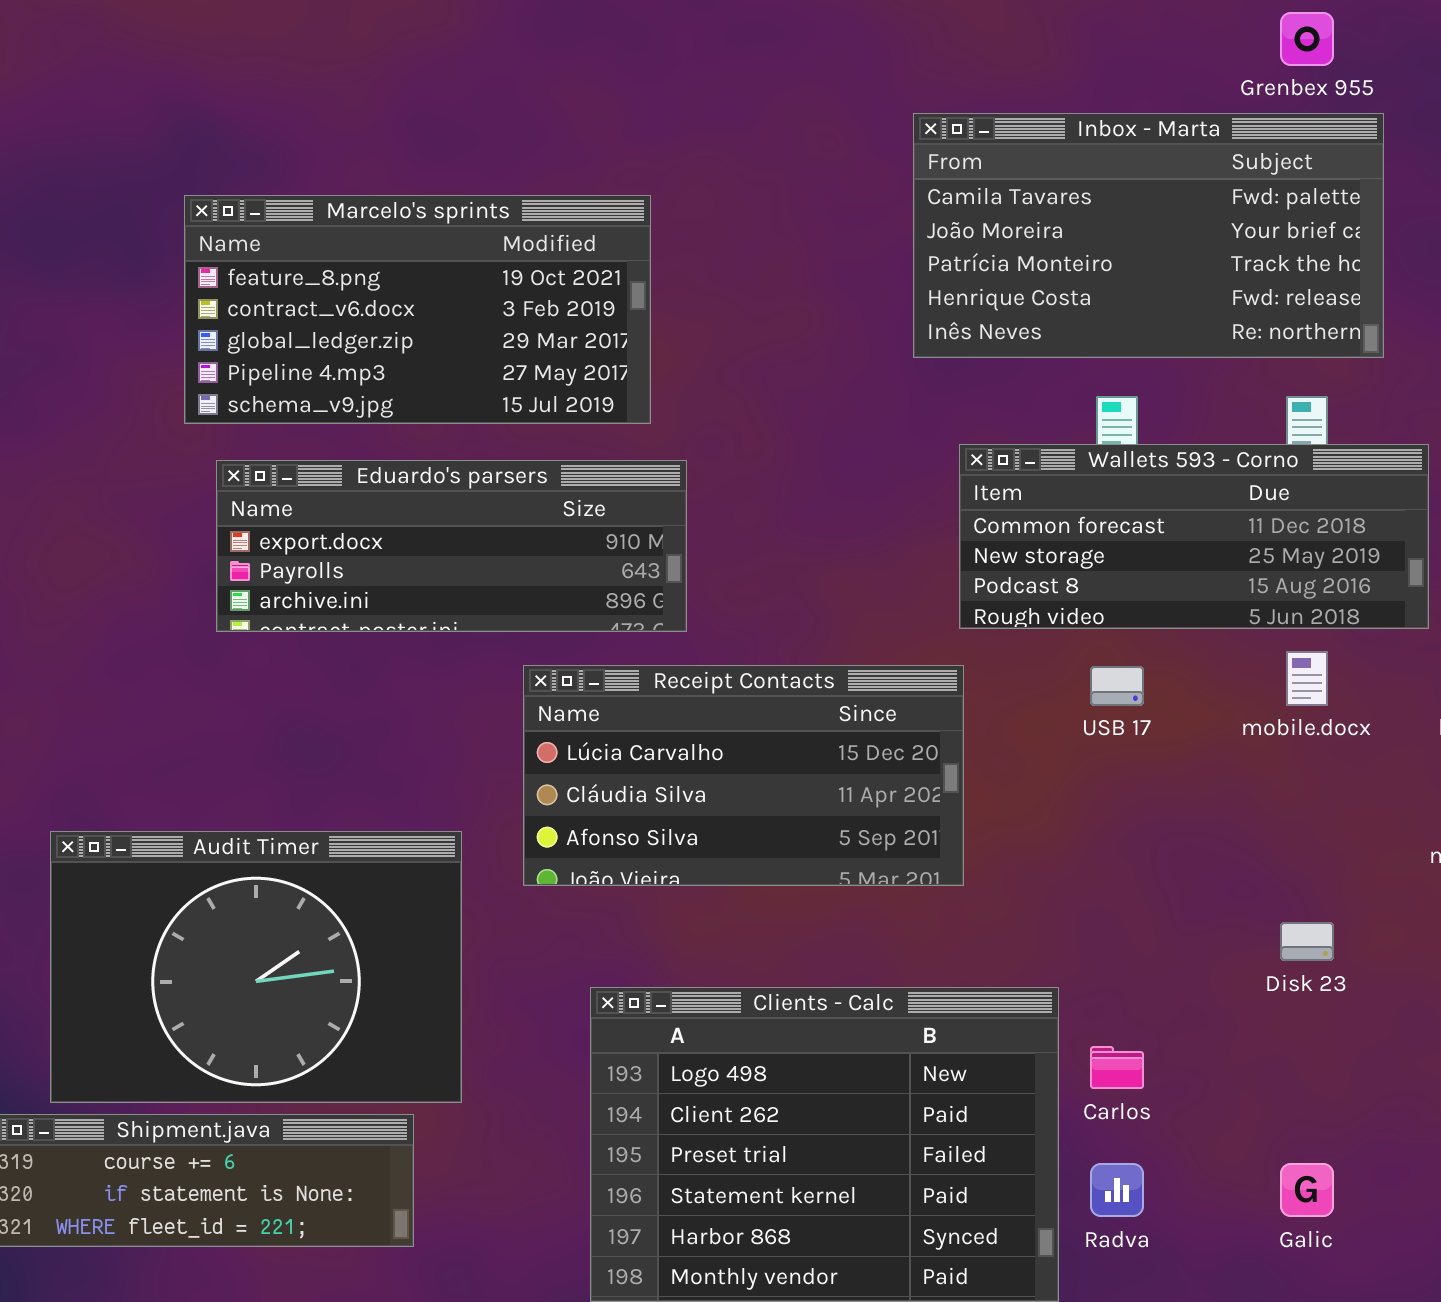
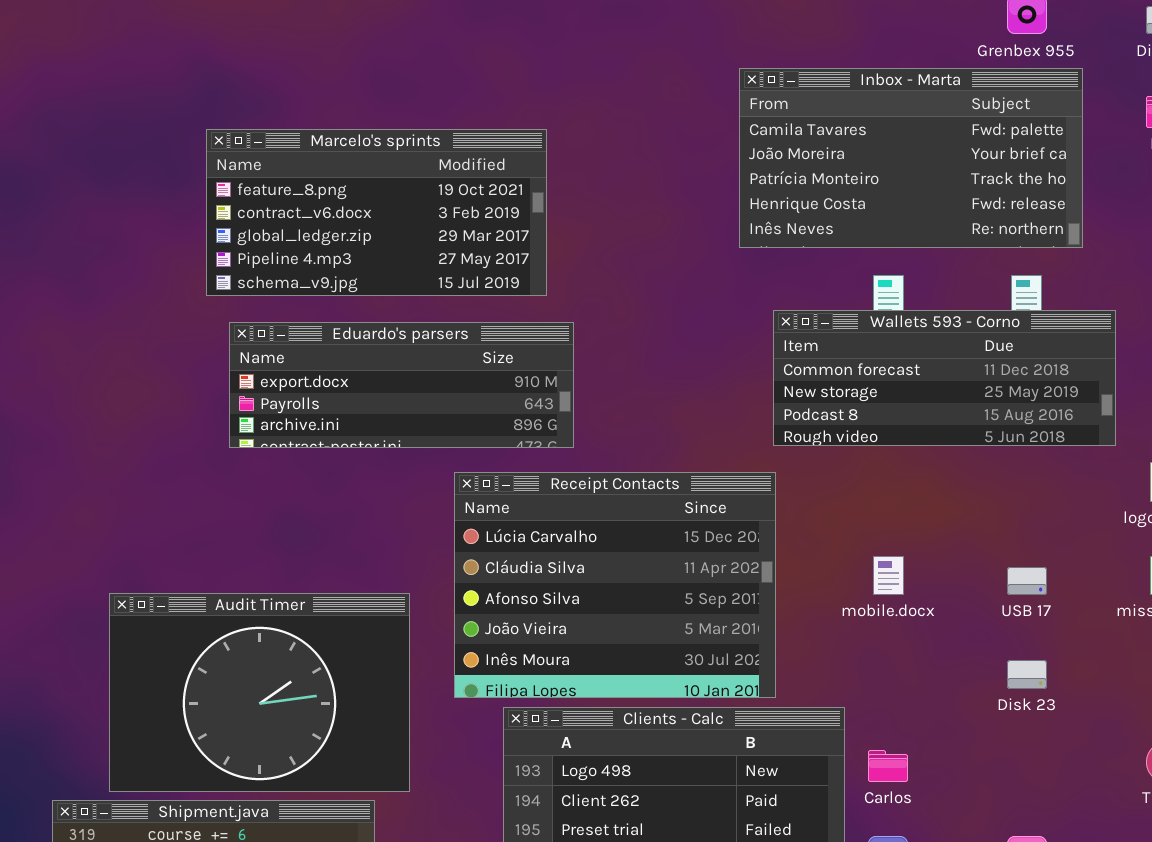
mobile.docx: [1286,651,1328,706] -> [873,556,904,595], moved
Receipt Contacts: [523,665,964,886] -> [454,472,776,698], resized
USB 17: [1090,666,1144,706] -> [1007,567,1047,595], moved

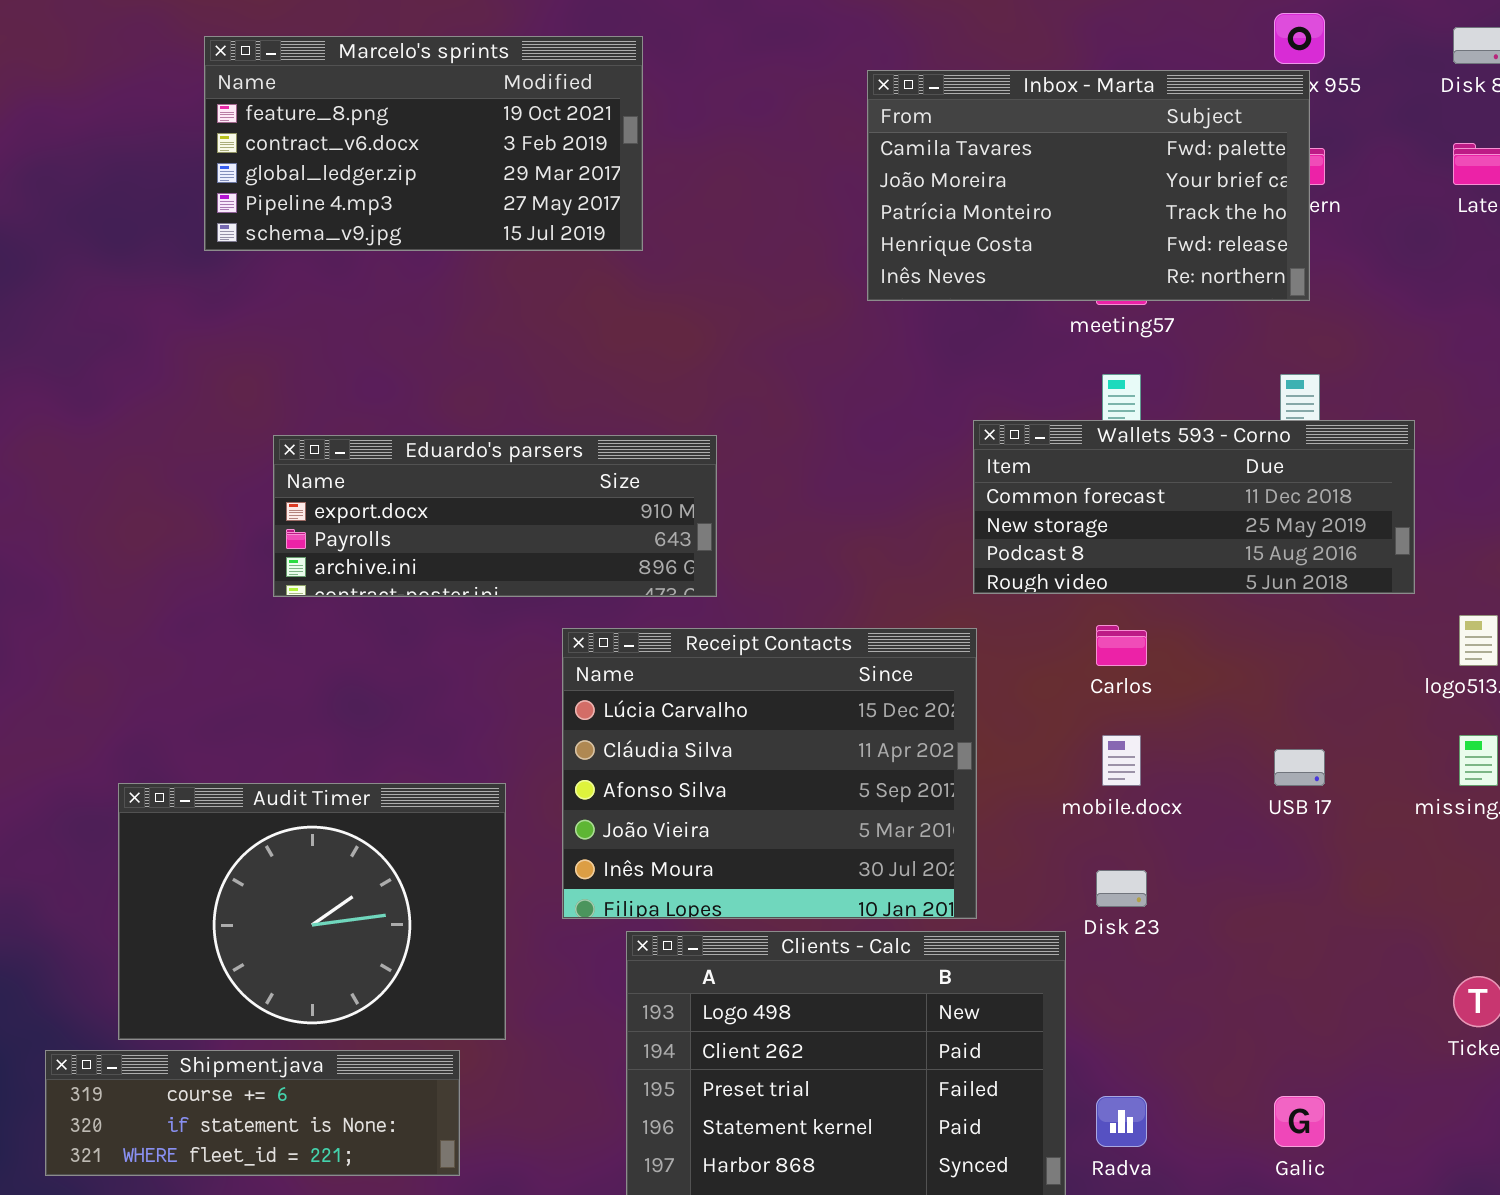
Inbox - Marta: [739,68,1083,248] -> [867,70,1310,301], moved
Marcelo's sprints: [206,129,547,296] -> [204,36,643,251], moved
Disk 23: [1007,660,1047,689] -> [1096,870,1147,907], moved
Carlos: [868,750,908,782] -> [1096,625,1147,666], moved

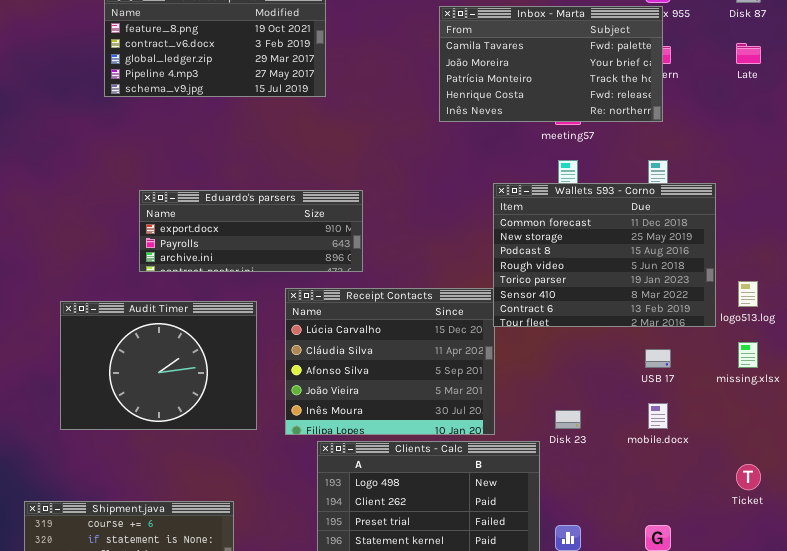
Wallets 593 - Corno: [973,420,1415,594] -> [493,183,716,327], resized
mobile.docx: [1102,735,1141,786] -> [648,403,668,429], moved
Audit Timer: [118,783,506,1040] -> [60,301,257,430], moved

